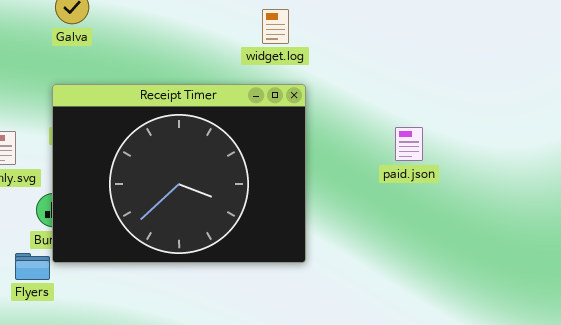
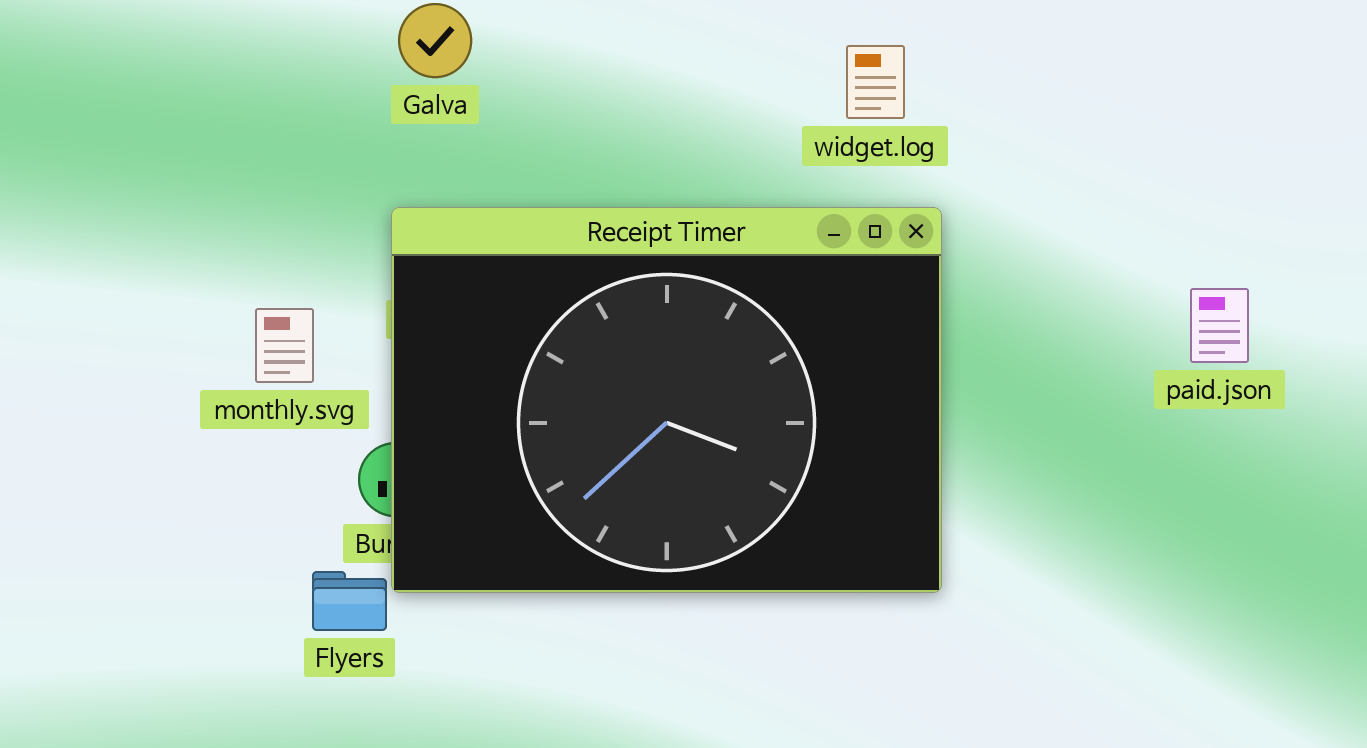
paid.json: [395,127,423,161] -> [1190,288,1249,363], moved

